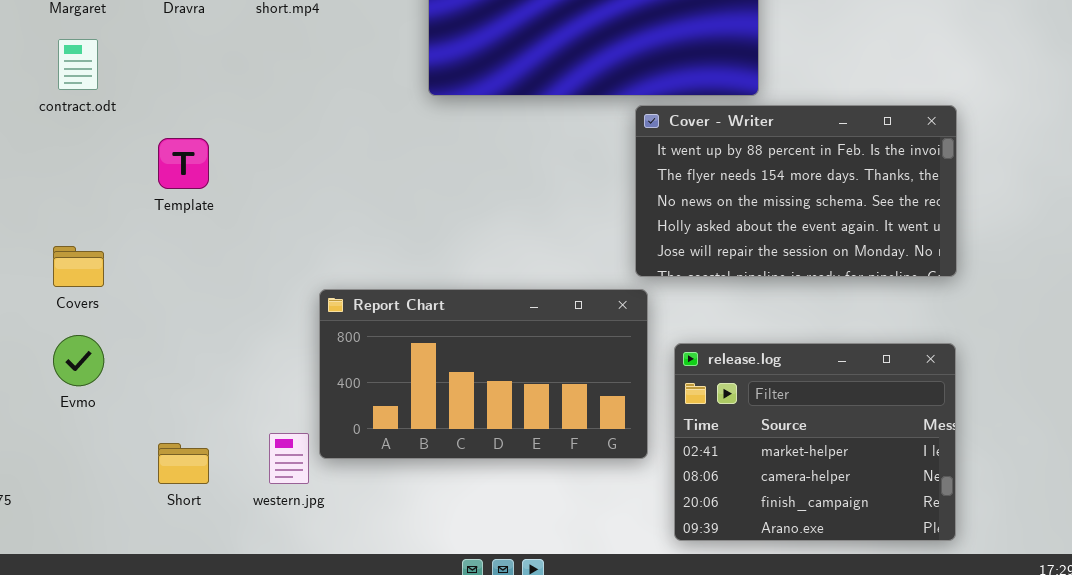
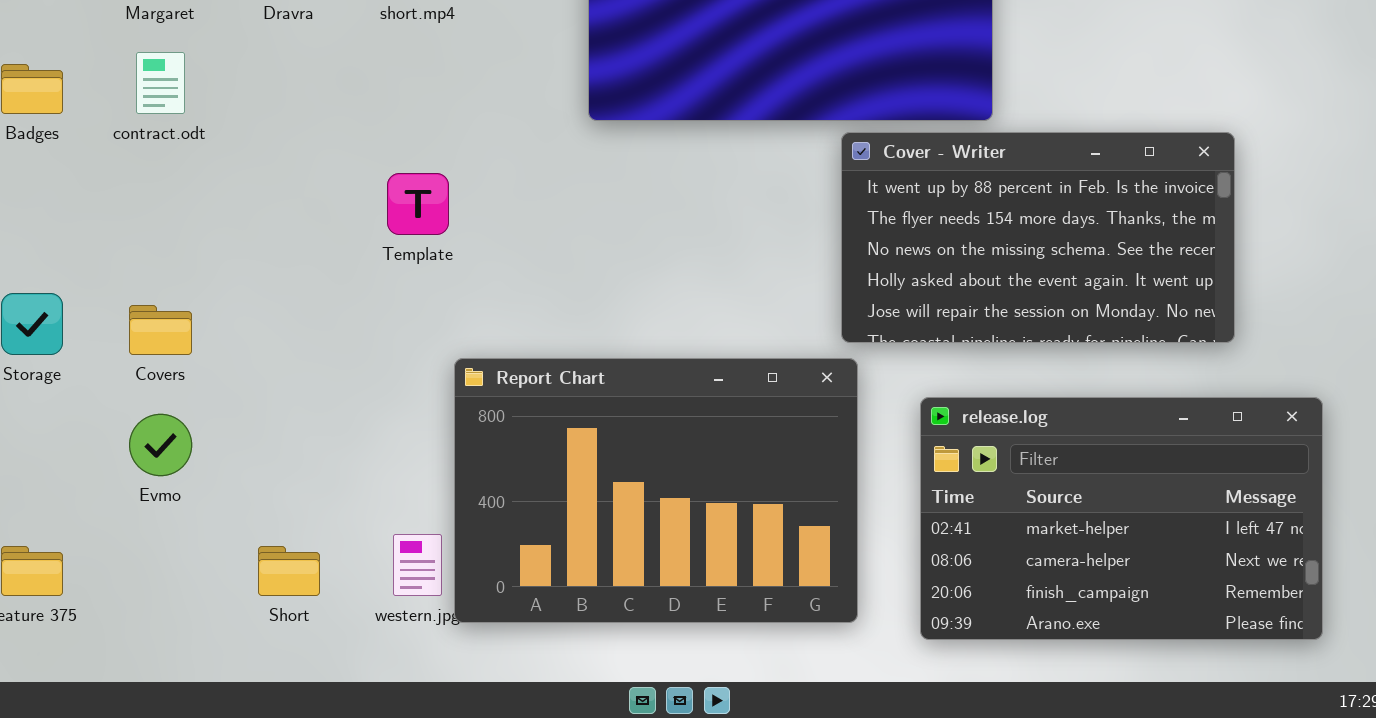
Template: [158,138,209,189] -> [387,173,449,235], moved
Report Chart: [319,289,648,459] -> [454,358,858,623], resized
release.log: [674,343,956,541] -> [920,397,1323,640], moved, resized

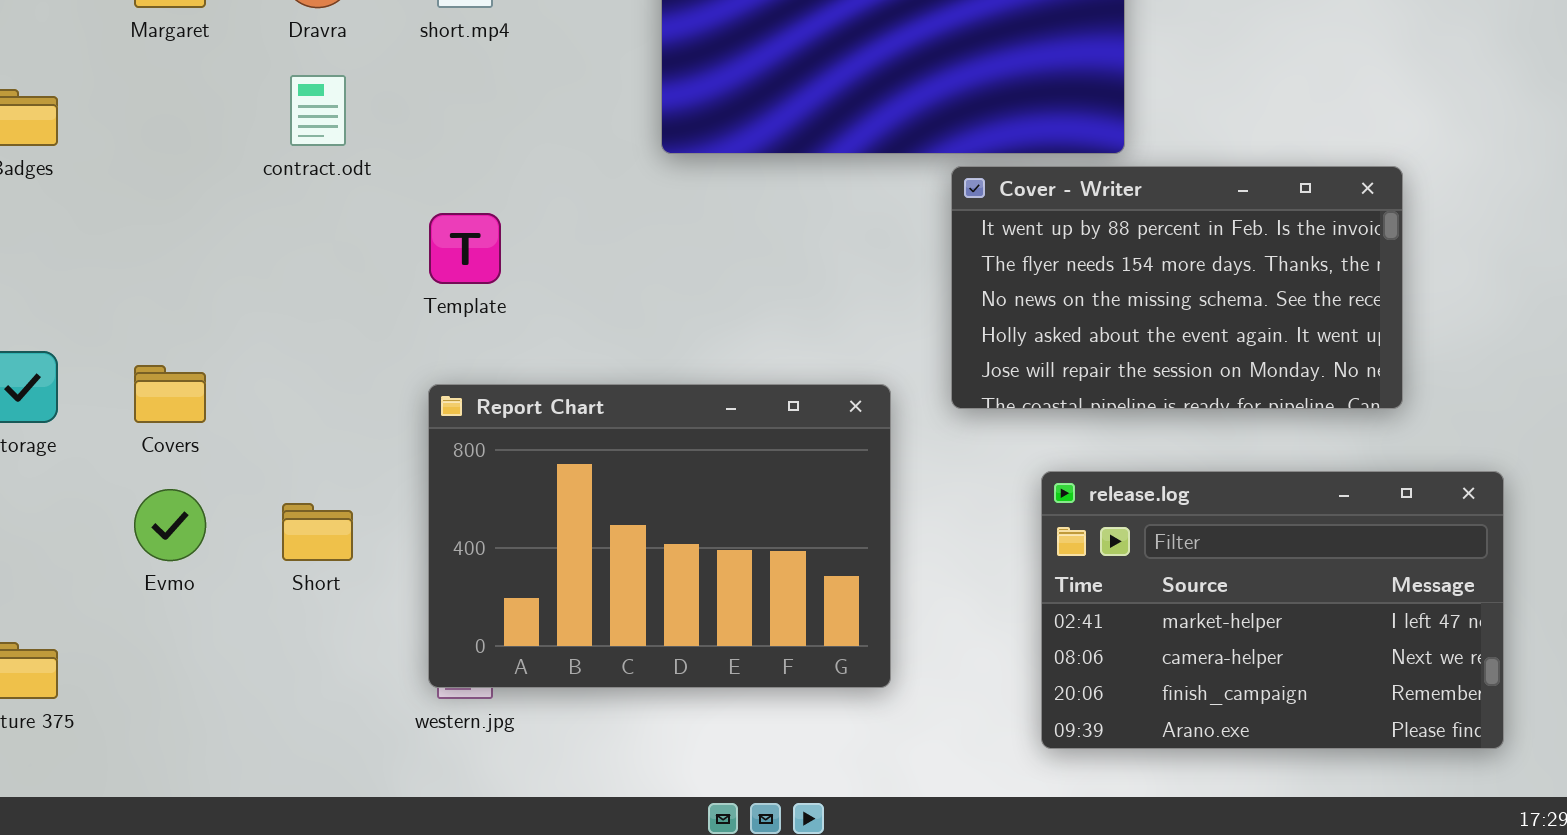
contract.odt: [136,52,185,114] -> [290,75,346,146], moved
Report Chart: [454,358,858,623] -> [428,384,891,688], moved
Short: [258,546,320,596] -> [282,503,353,561], moved

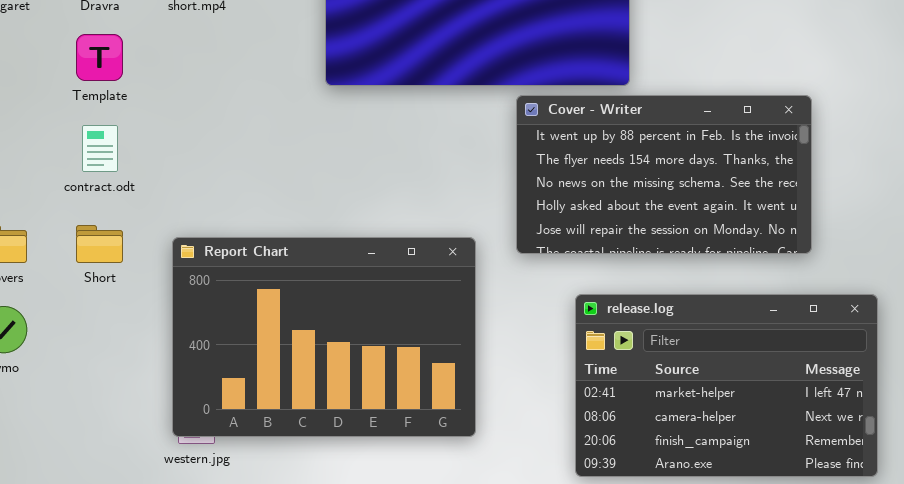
contract.odt: [290,75,346,146] -> [82,125,118,172], moved
Template: [429,213,501,284] -> [76,34,123,81], moved
Short: [282,503,353,561] -> [76,225,123,263], moved

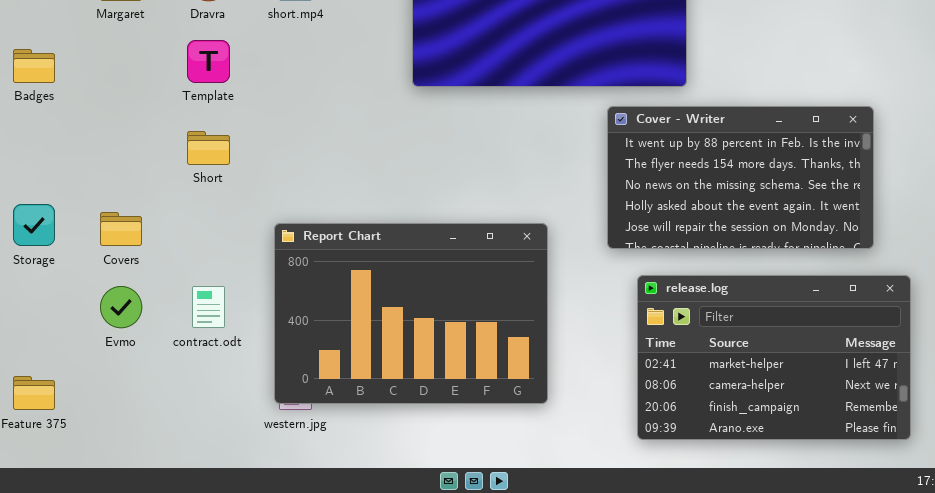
Cover - Writer: [516,95,812,254] -> [607,106,874,249], moved
contract.odt: [82,125,118,172] -> [192,286,225,328], moved
Short: [76,225,123,263] -> [187,131,230,165], moved

